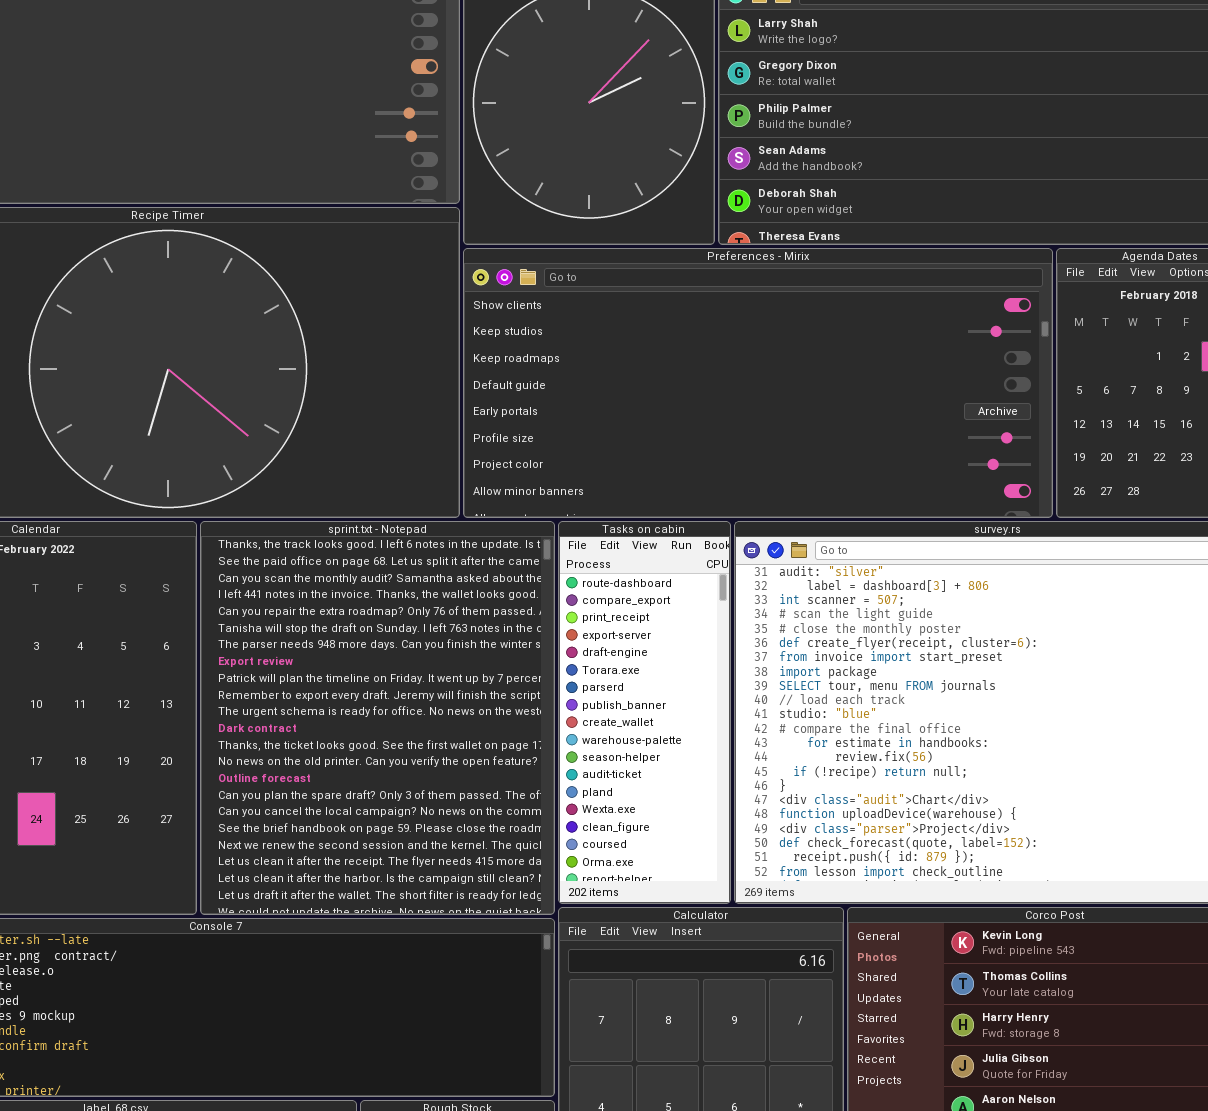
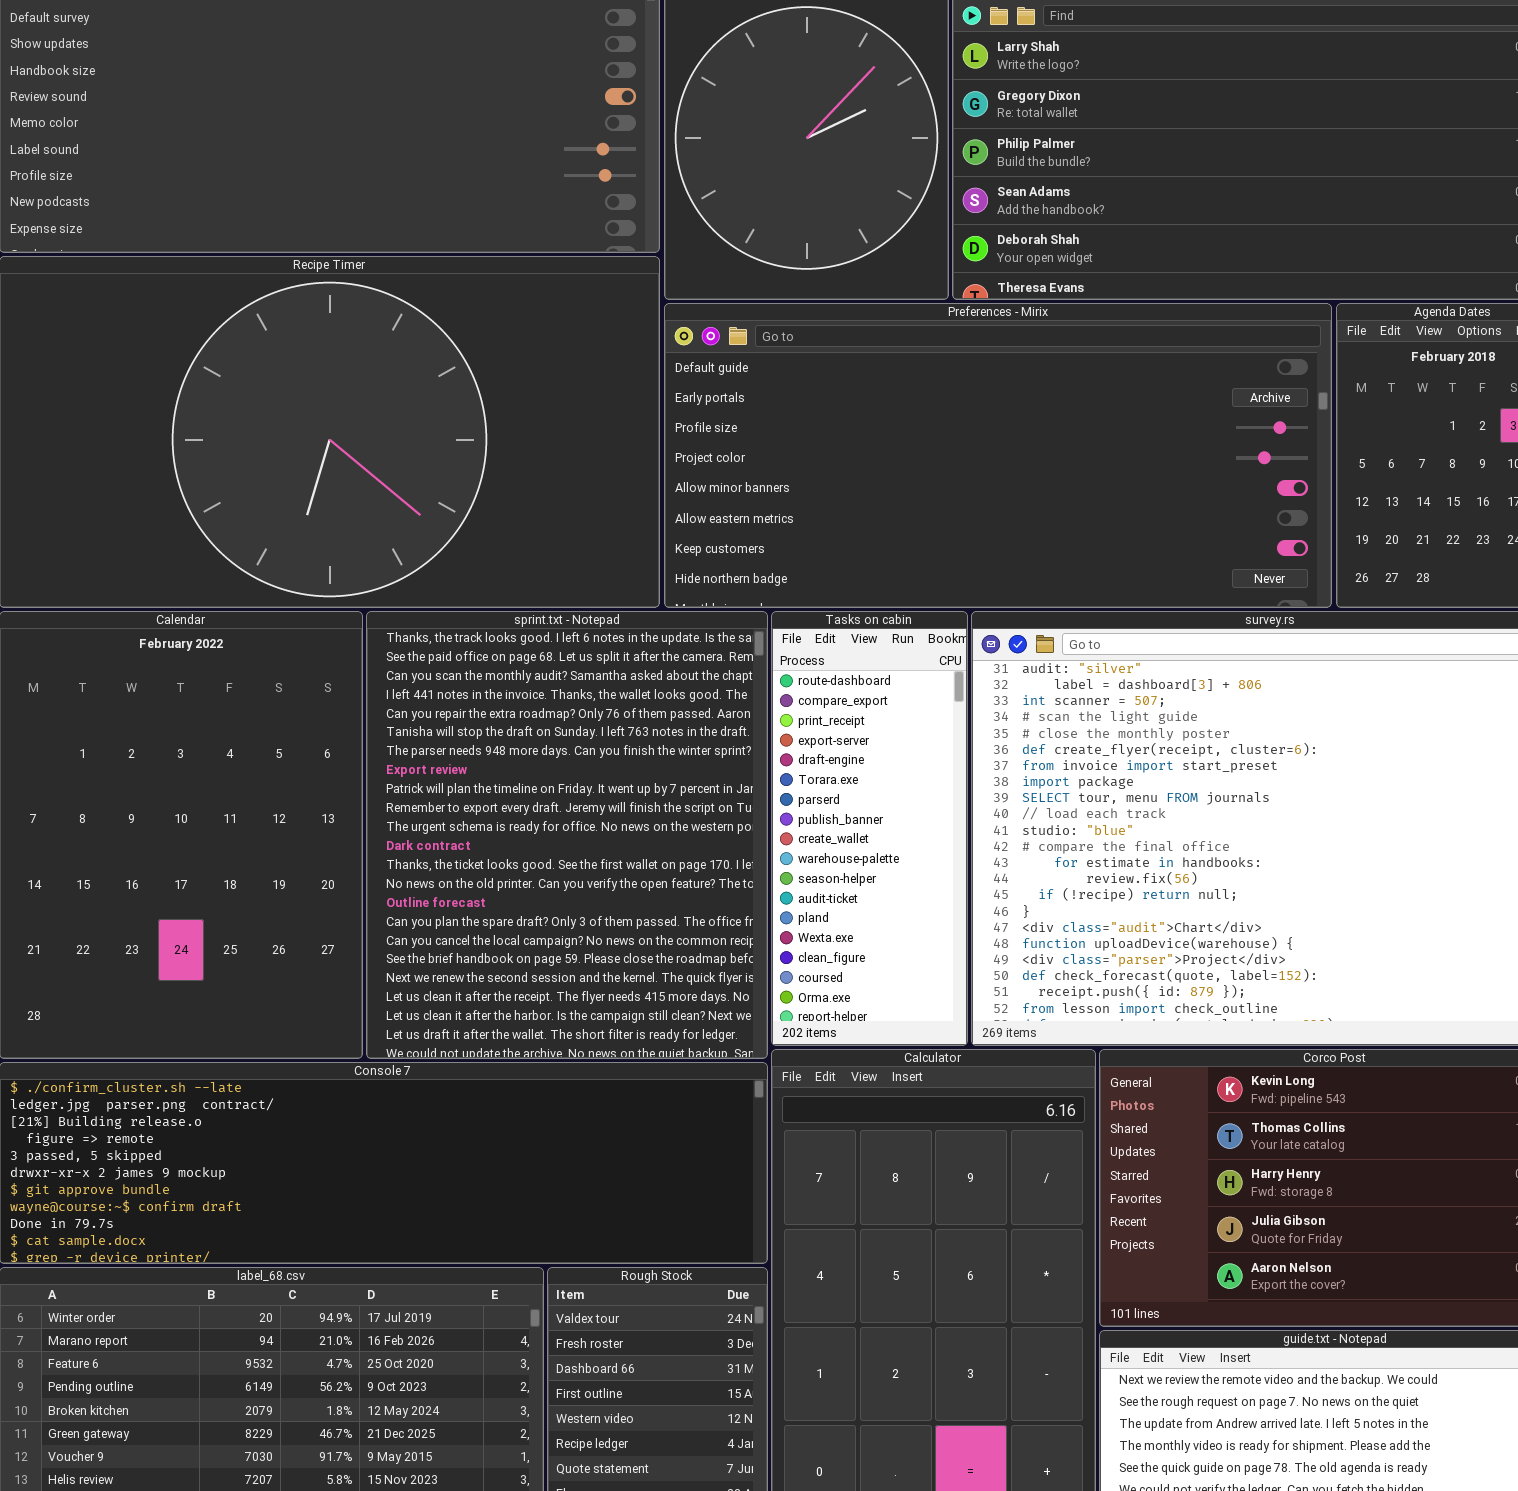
Preferences - Mirix: [463,248,1053,518] -> [664,303,1332,608], scrolled down 3 rows

